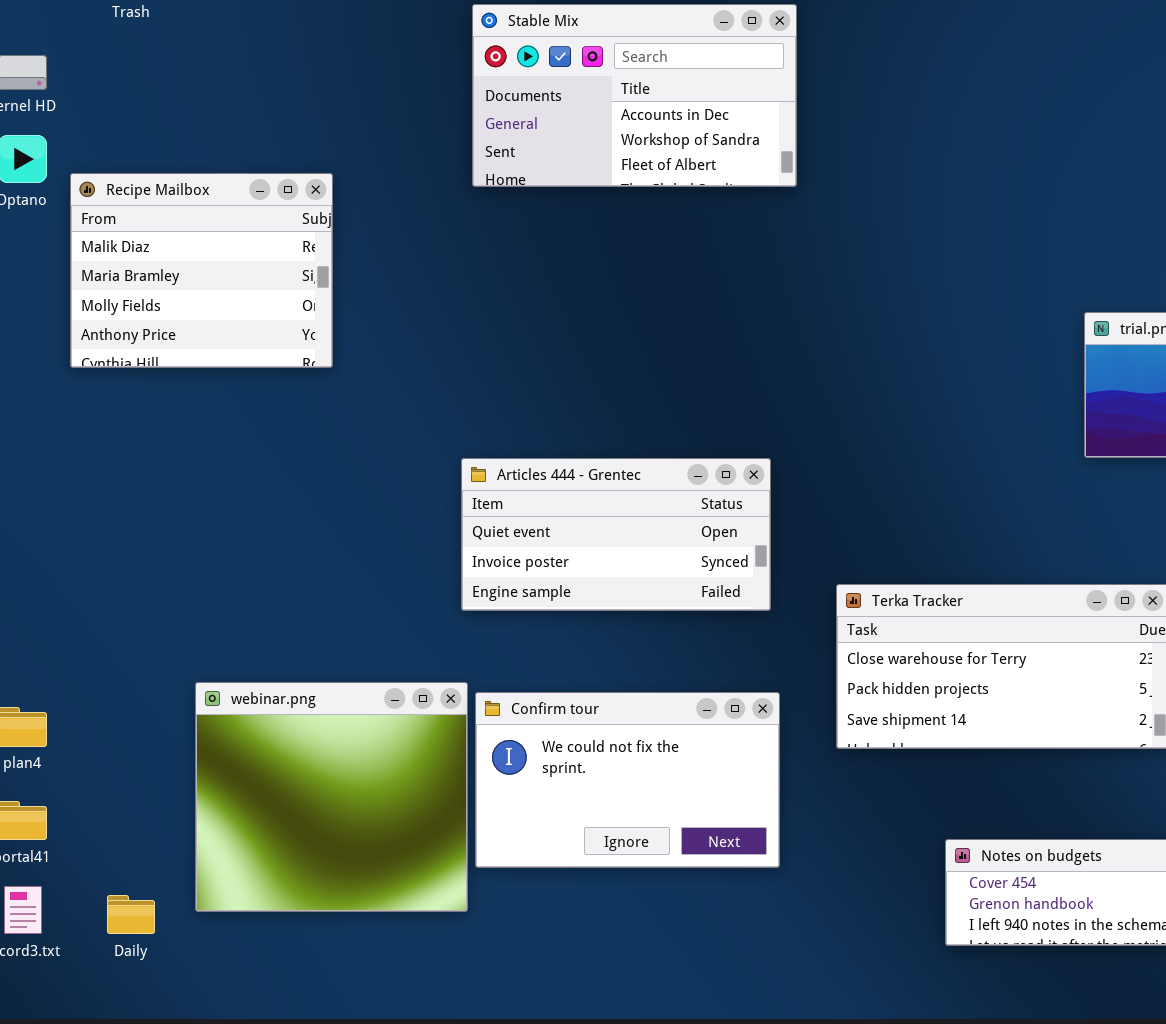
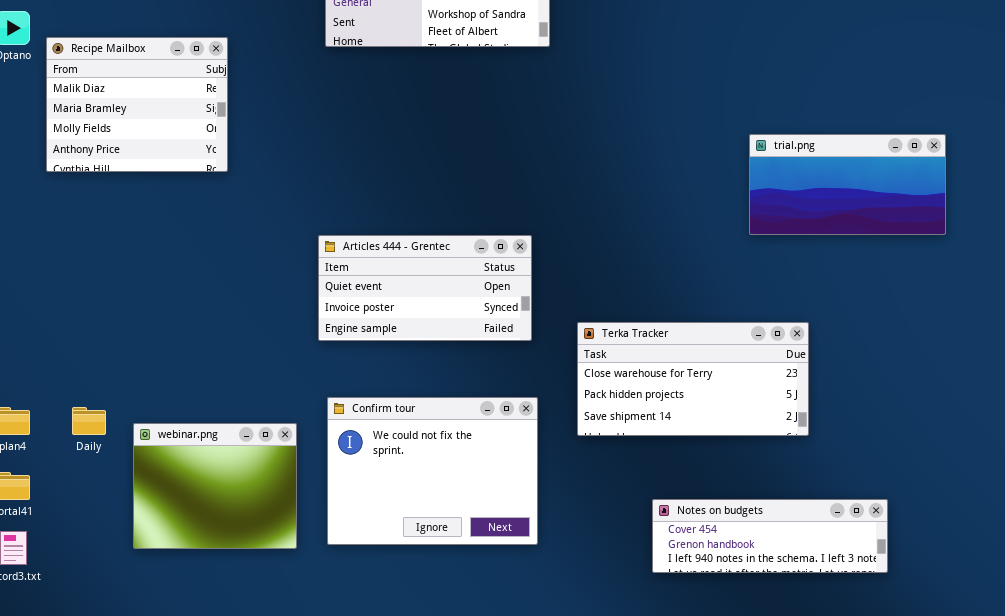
webinar.png: [195,682,468,912] -> [133,423,297,549], resized
Confirm tour: [475,692,780,868] -> [327,397,538,545], resized
Daily: [107,895,155,934] -> [72,407,106,435], moved

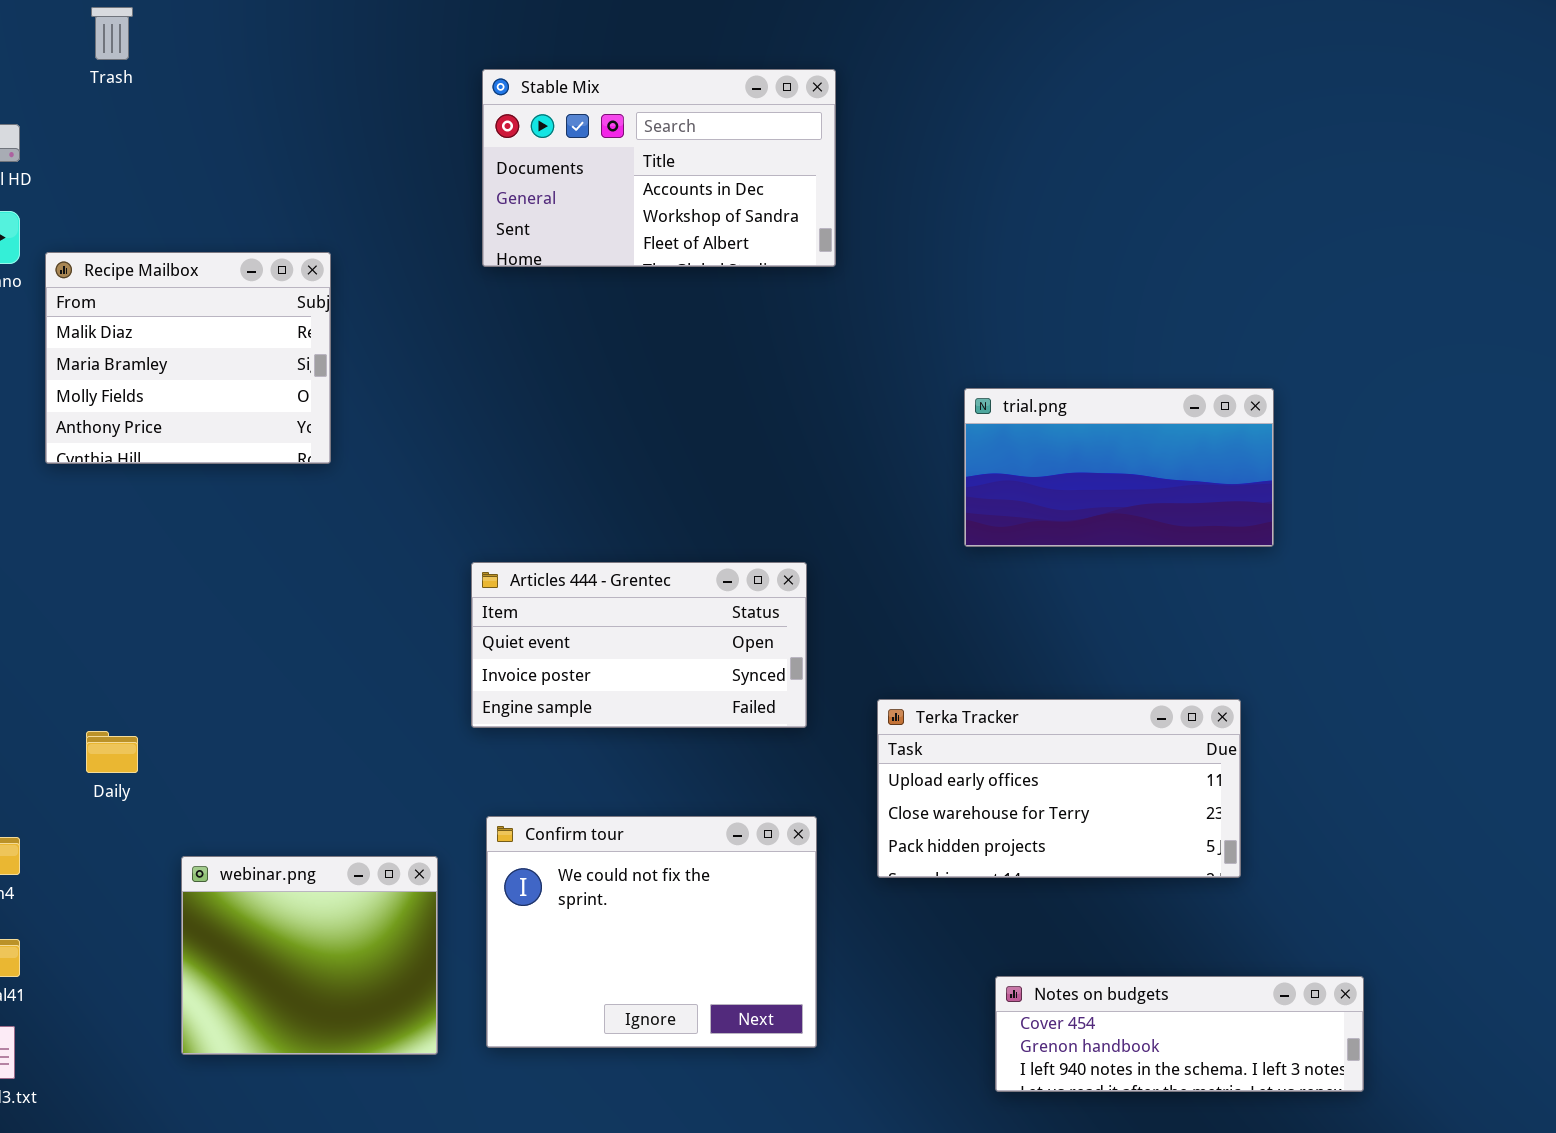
trial.png: [749,134,946,235] -> [964,388,1274,547], moved
Terka Tracker: [577,322,809,436] -> [877,699,1241,878], scrolled up 1 row
Daily: [72,407,106,435] -> [86,731,138,773], moved

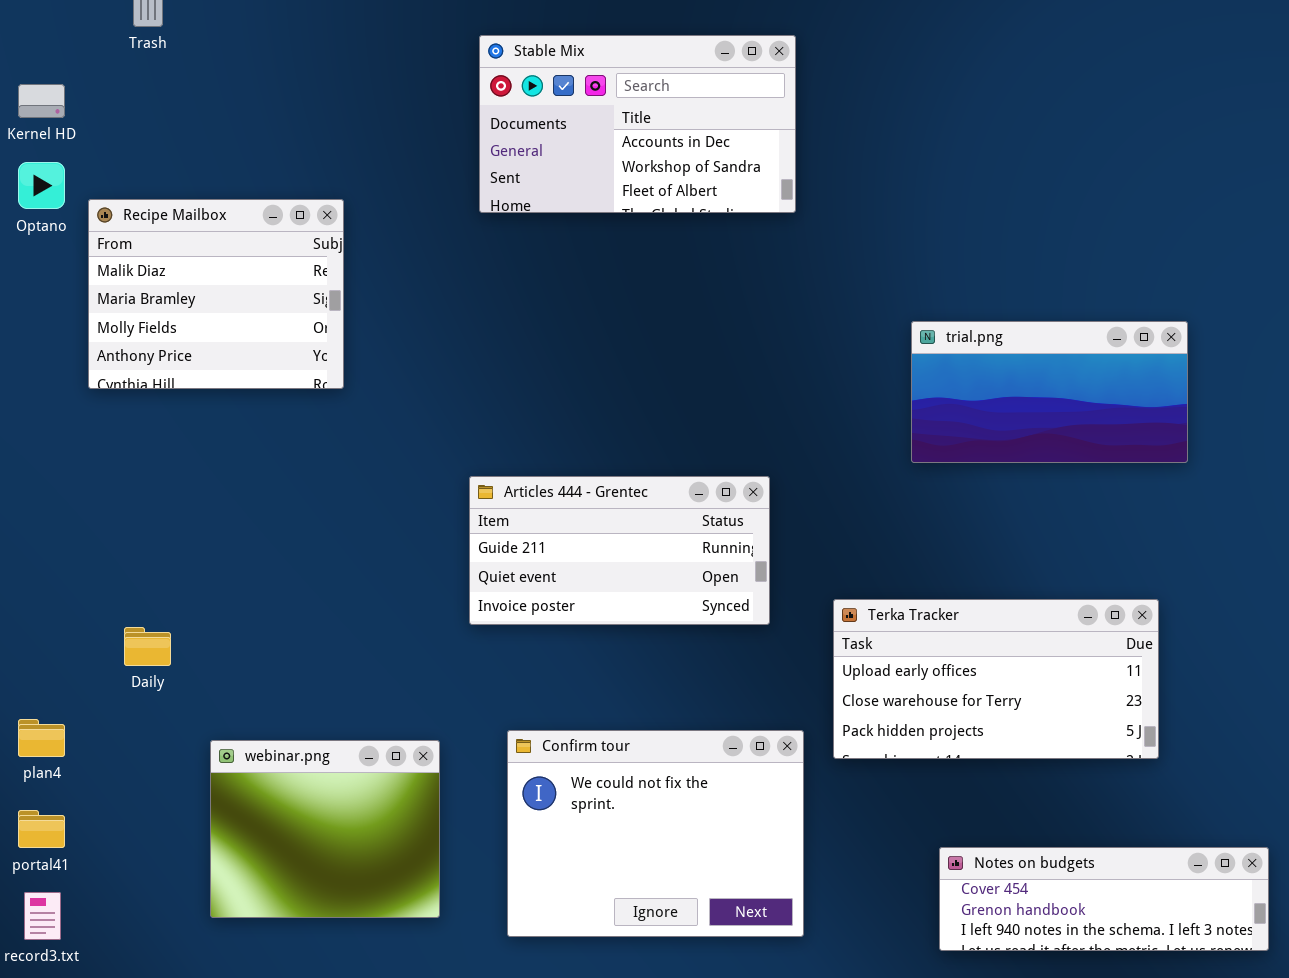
Articles 444 - Grentec: [471,562,807,728] -> [469,476,770,625], scrolled up 1 row
Confirm tour: [486,816,817,1048] -> [507,730,804,937], moved

